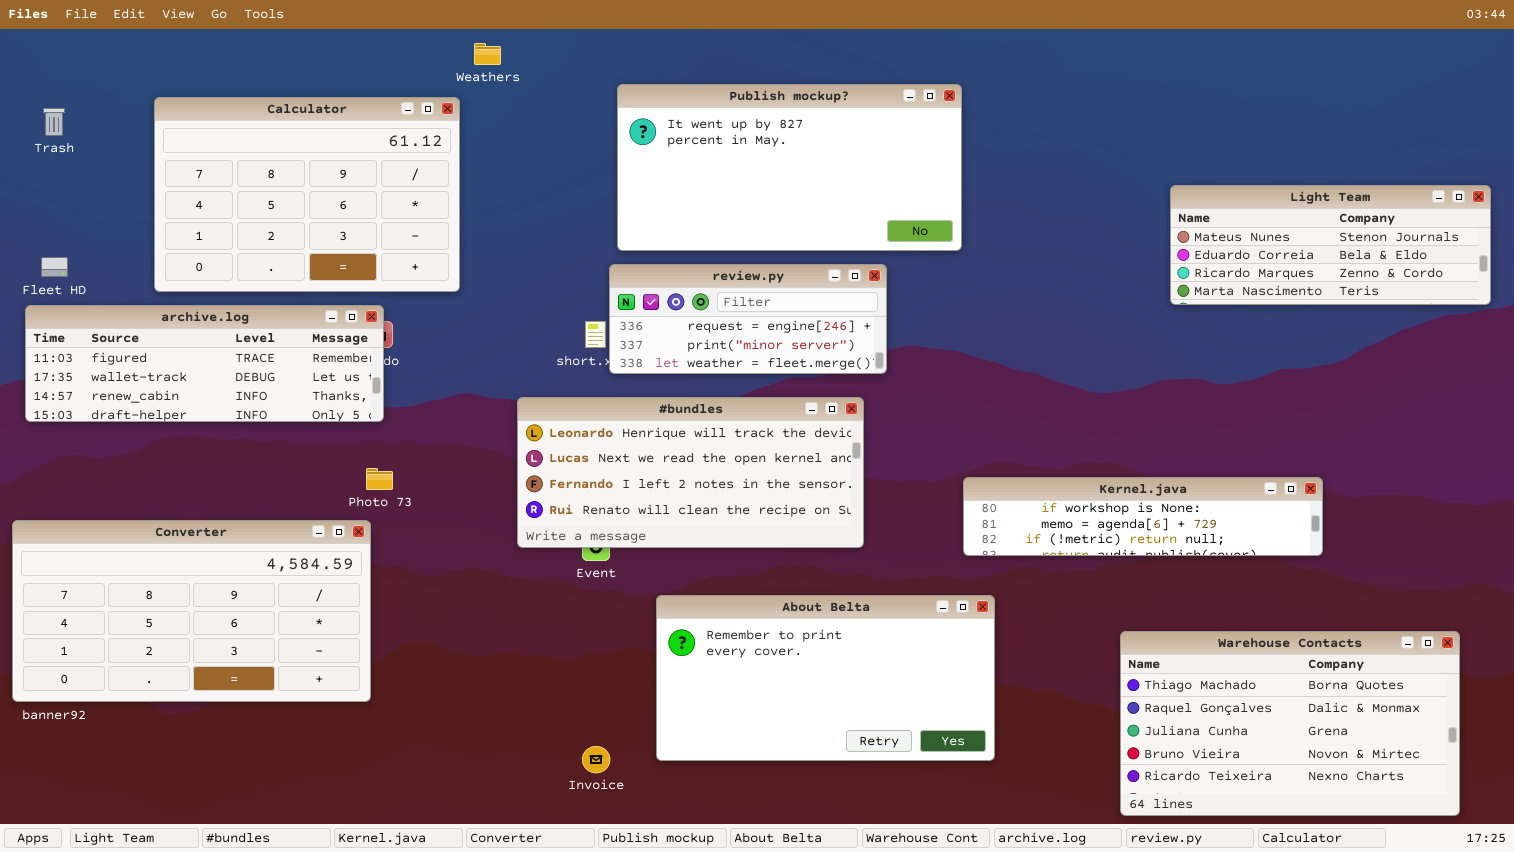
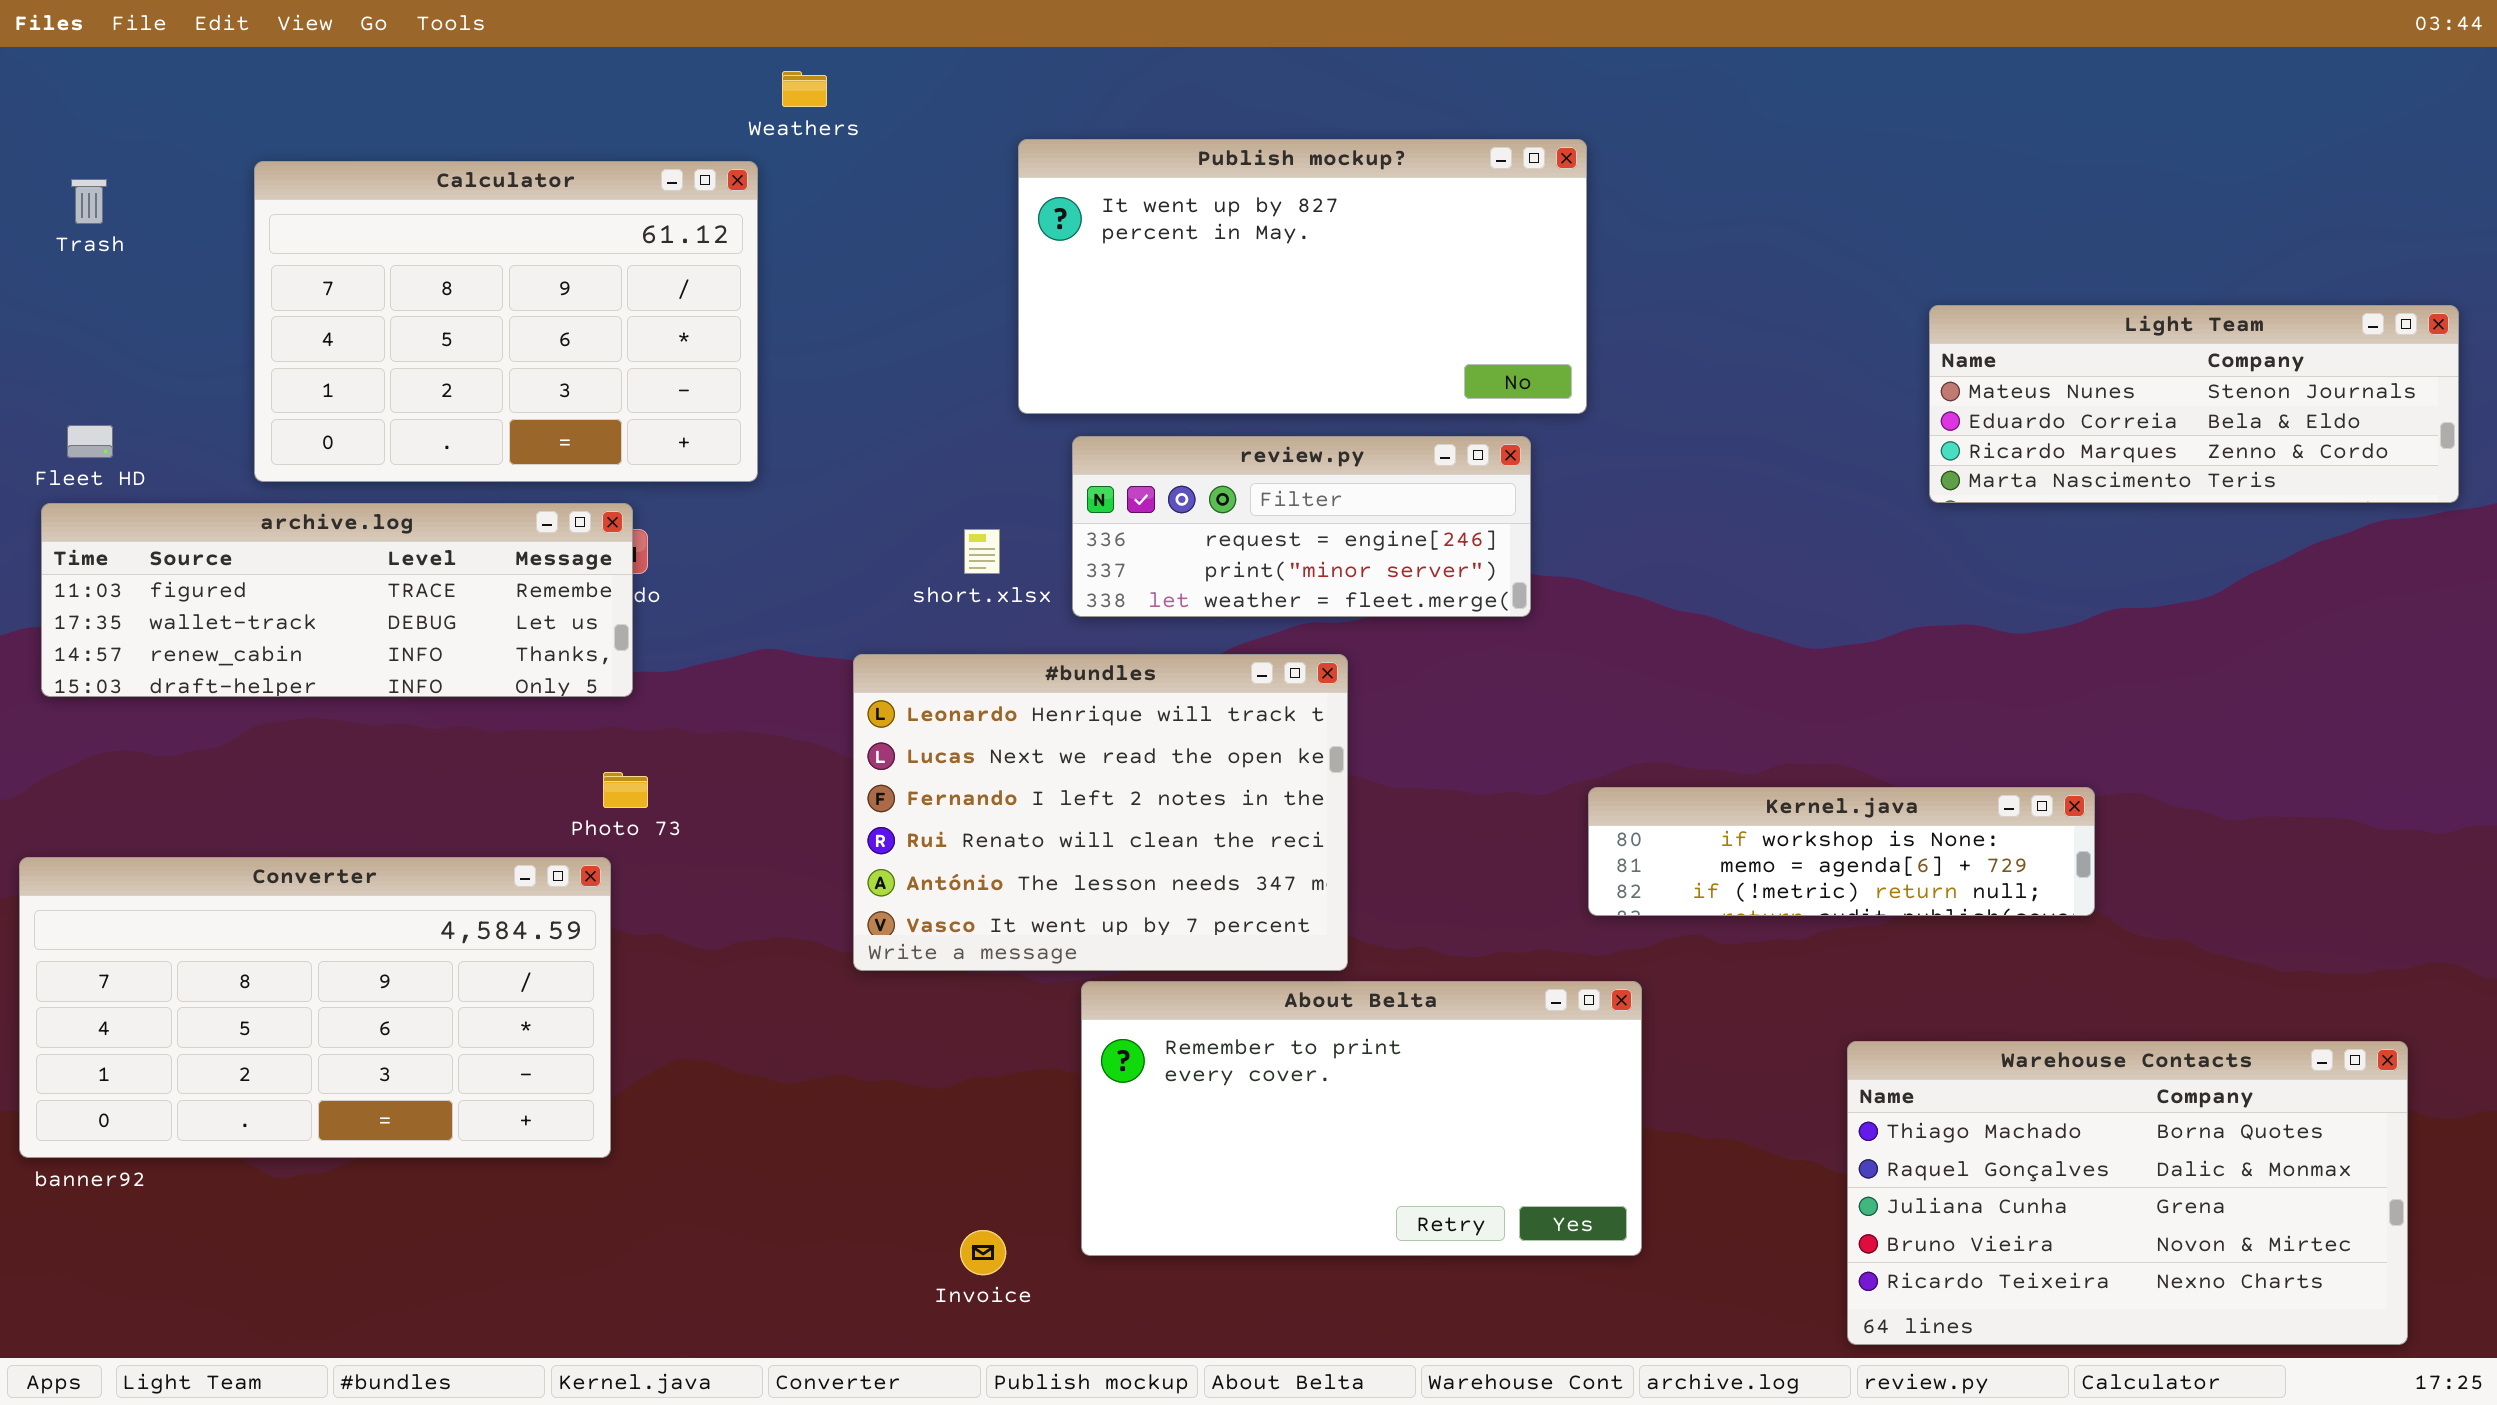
review.py: [609,264,887,374] -> [1072,436,1531,617], moved
#bundles: [517,397,864,548] -> [853,654,1348,971], resized
Kernel.java: [963,477,1323,556] -> [1588,787,2095,916], resized

